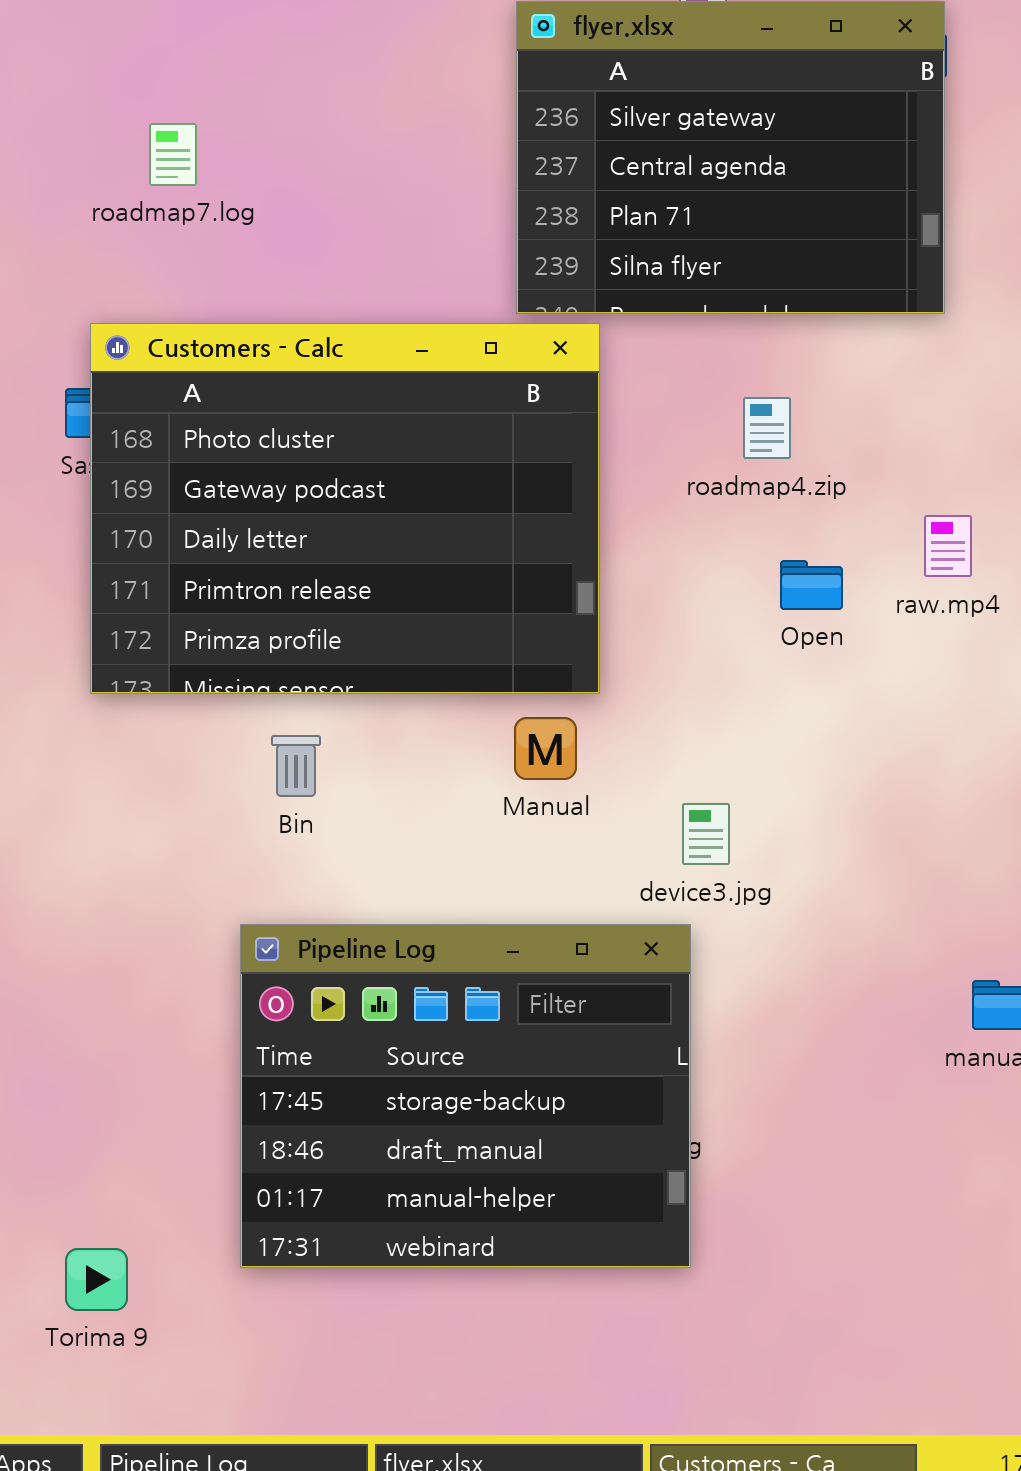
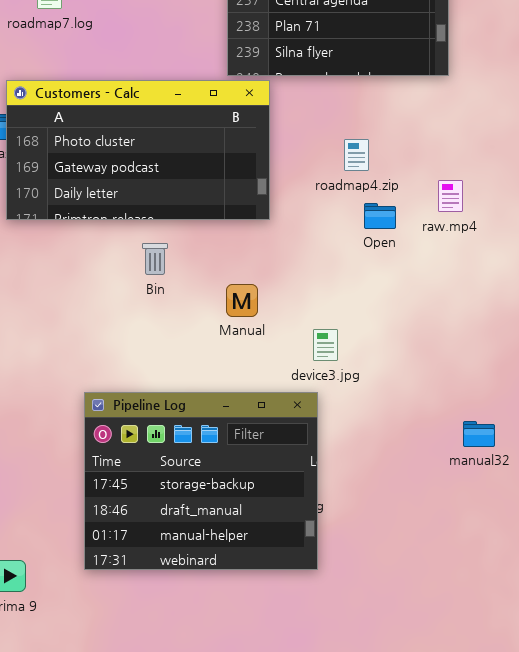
Customers - Calc: [90,323,600,694] -> [6,80,270,220], resized
roadmap4.zip: [743,397,791,459] -> [344,139,369,171], moved
Bin: [271,735,321,797] -> [142,243,168,275], moved

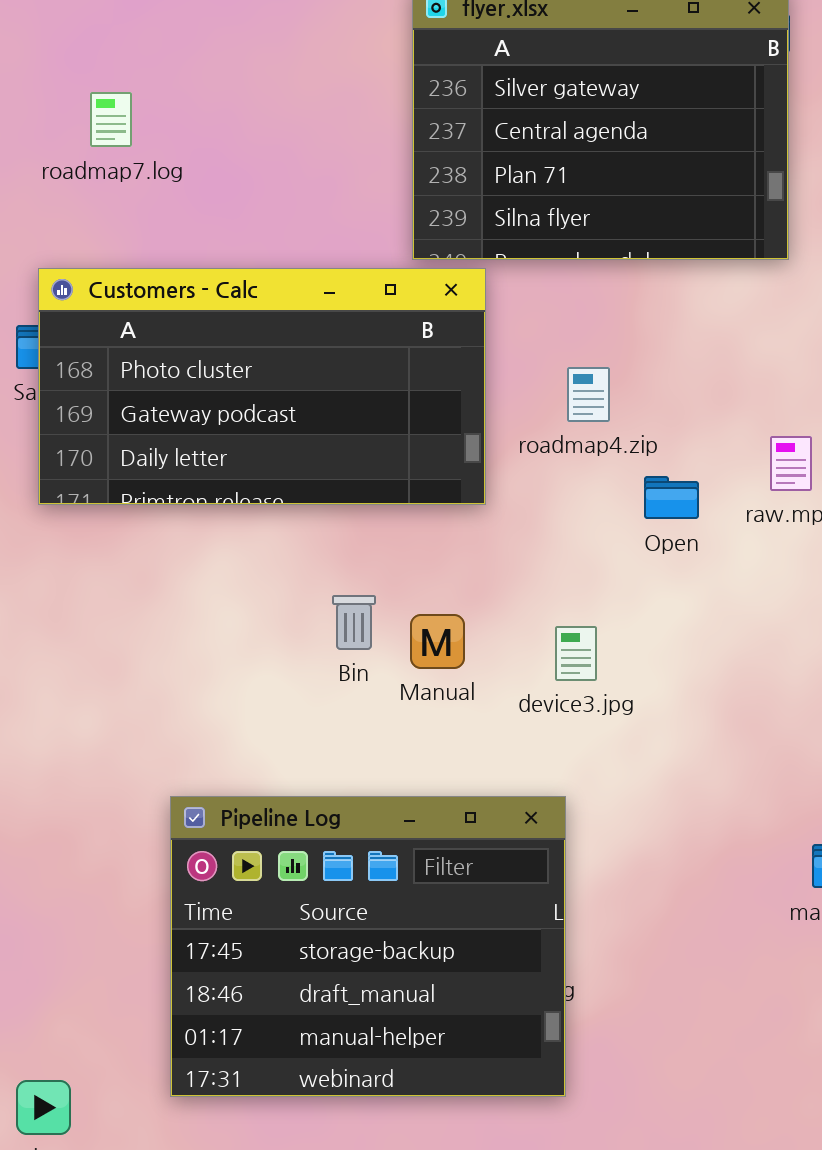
roadmap4.zip: [344,139,369,171] -> [567,367,610,422], moved
Bin: [142,243,168,275] -> [332,595,376,650], moved
device3.jpg: [313,329,338,361] -> [555,626,597,681], moved

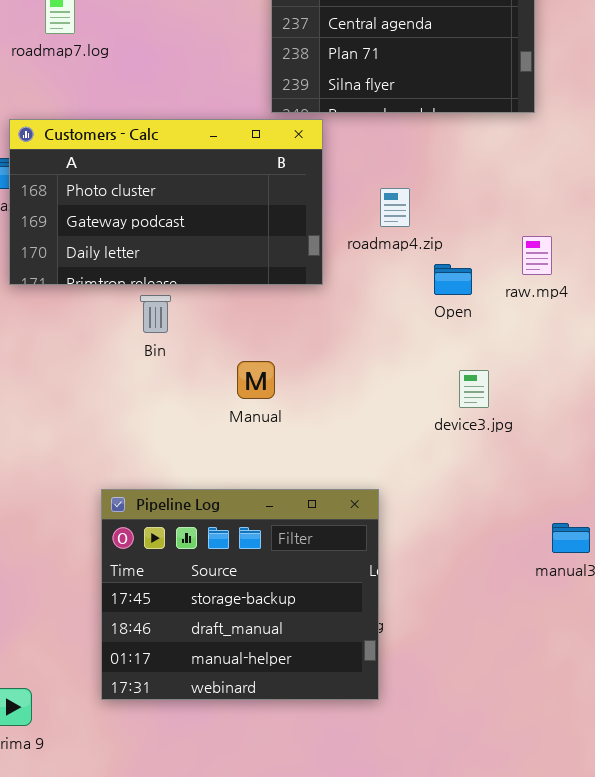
Bin: [332,595,376,650] -> [140,295,171,333], moved
Manual: [410,614,465,669] -> [237,361,275,399], moved
device3.jpg: [555,626,597,681] -> [459,370,489,408], moved

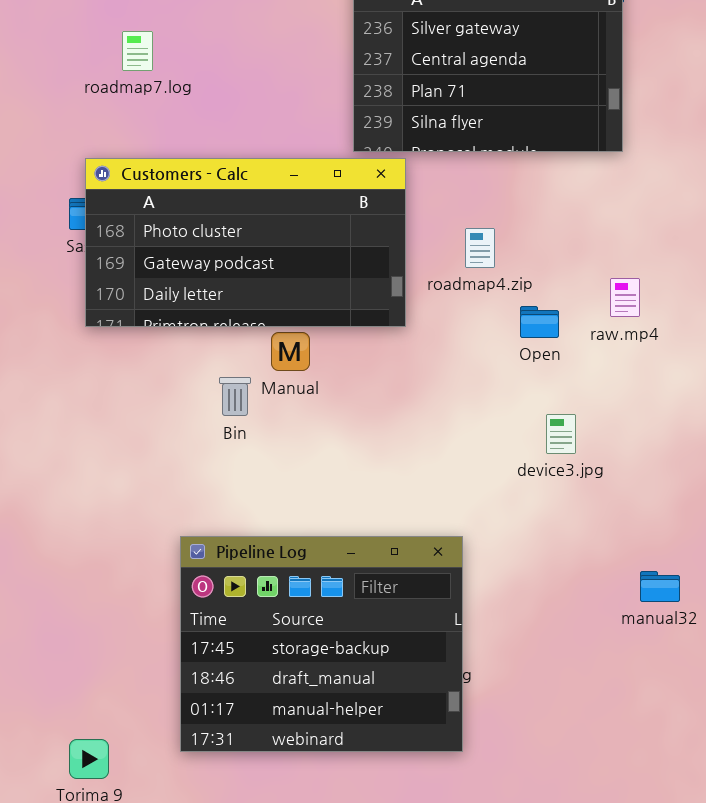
Bin: [140,295,171,333] -> [219,377,251,416], moved
Manual: [237,361,275,399] -> [271,332,310,371], moved

